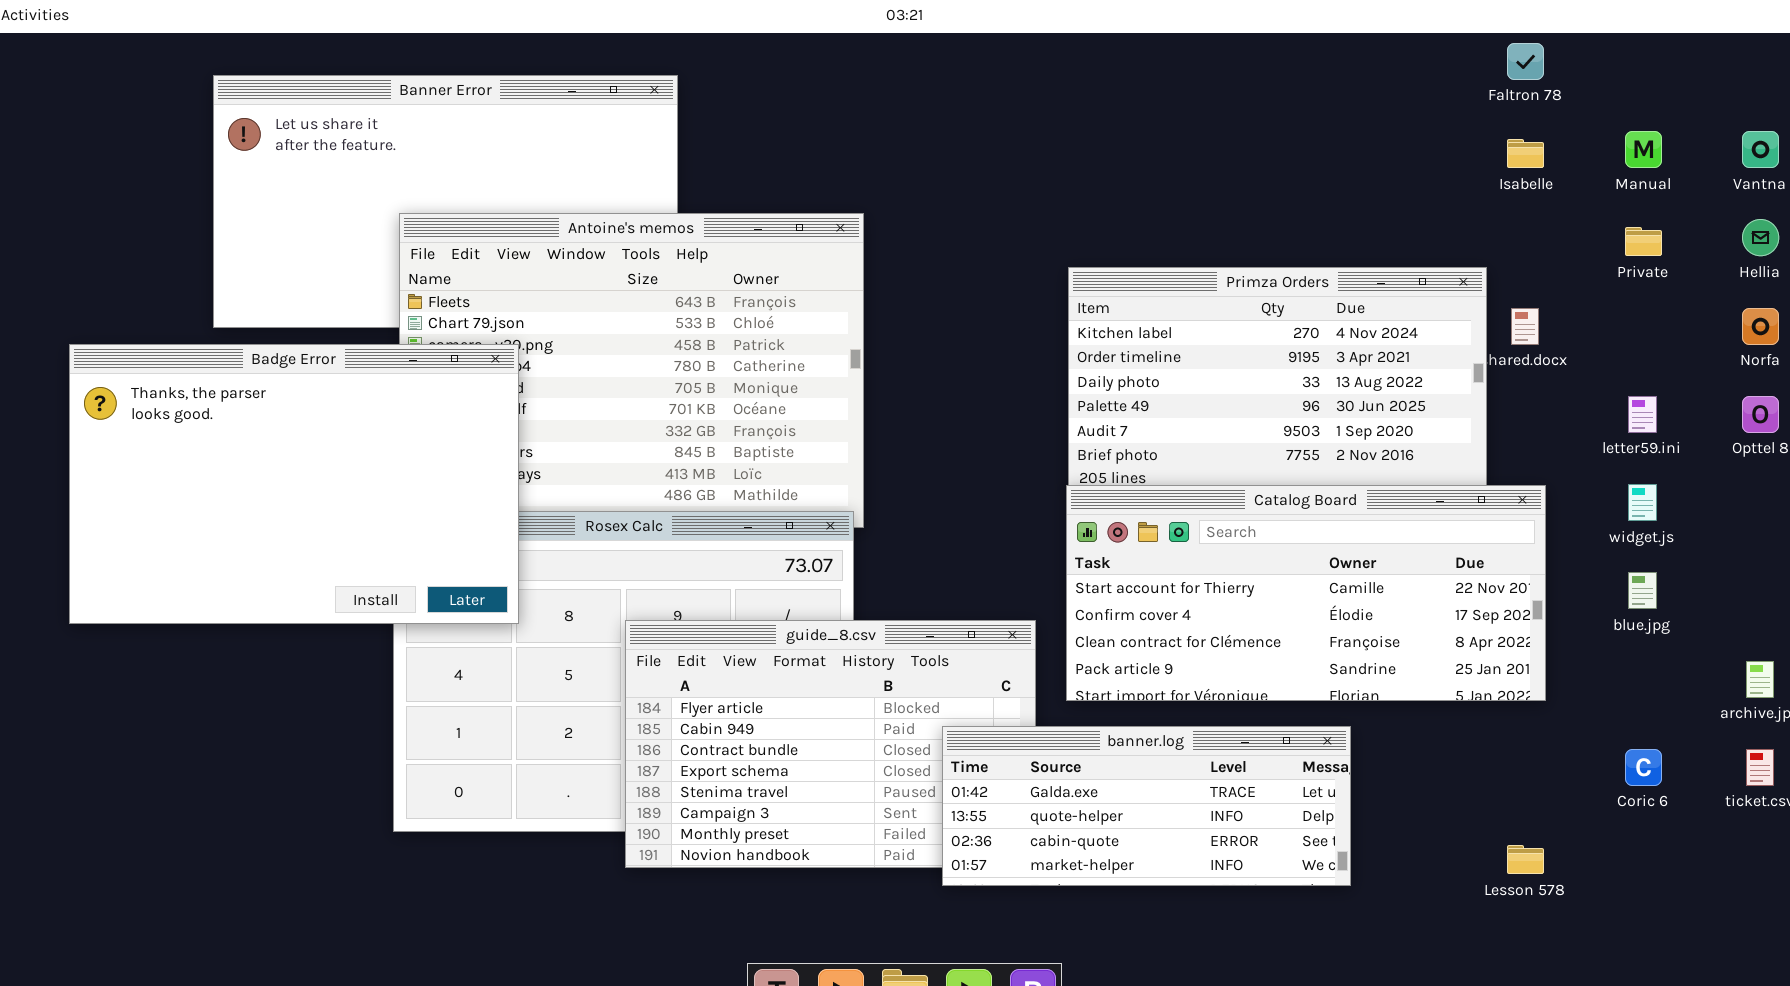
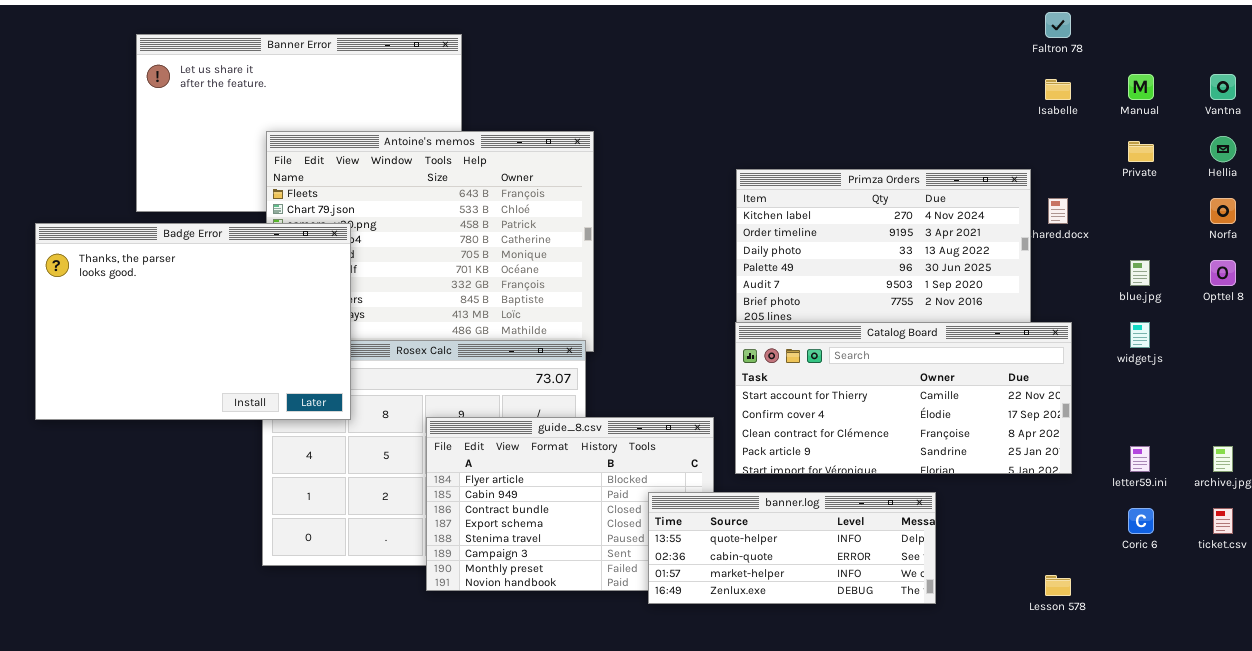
letter59.ini: [1628,396,1657,433] -> [1130,446,1150,472], moved
blue.jpg: [1628,572,1657,609] -> [1130,260,1150,286], moved
banner.log: [942,726,1351,886] -> [648,492,936,604], scrolled down 1 row

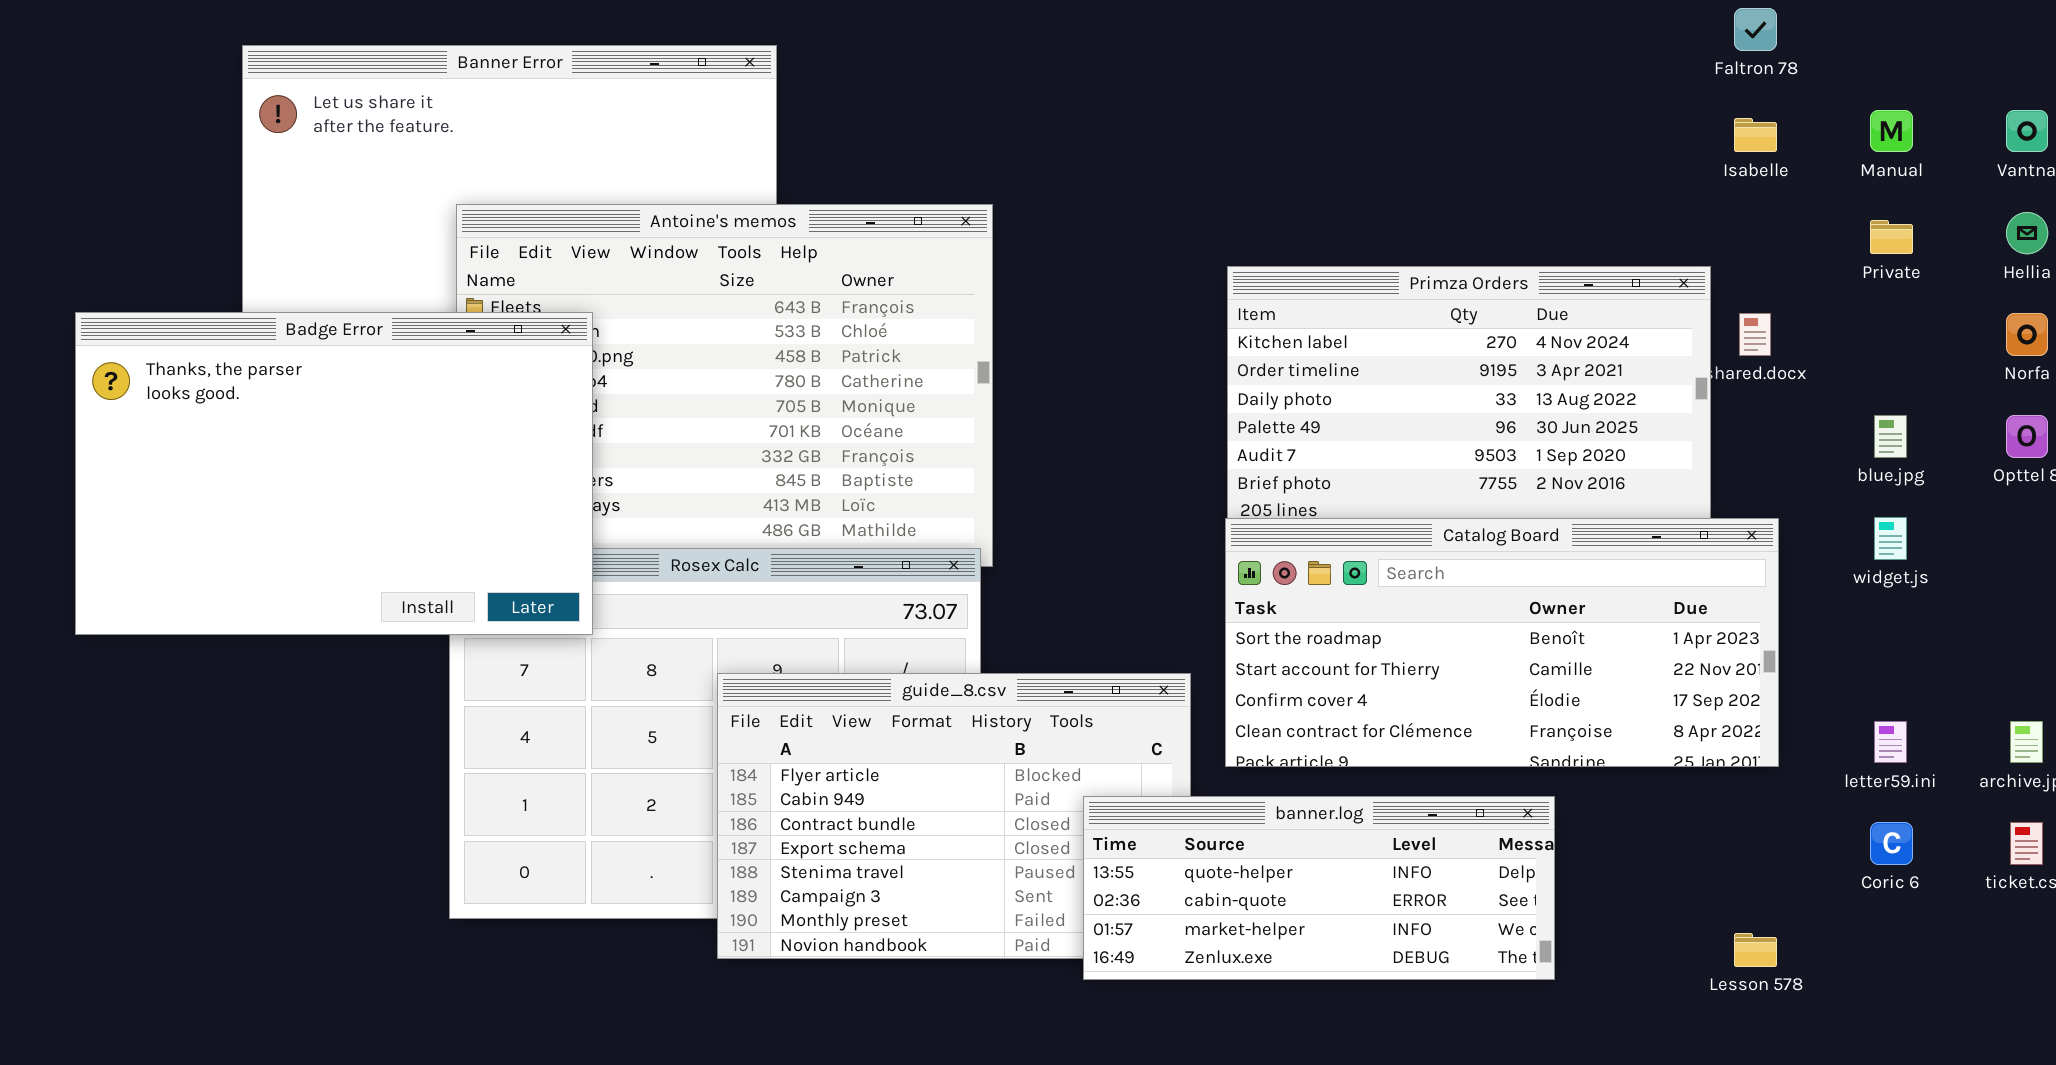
Badge Error: [35,223,351,420] -> [75,312,593,635], moved
Catalog Board: [735,322,1072,474] -> [1225,518,1779,767], scrolled up 1 row

